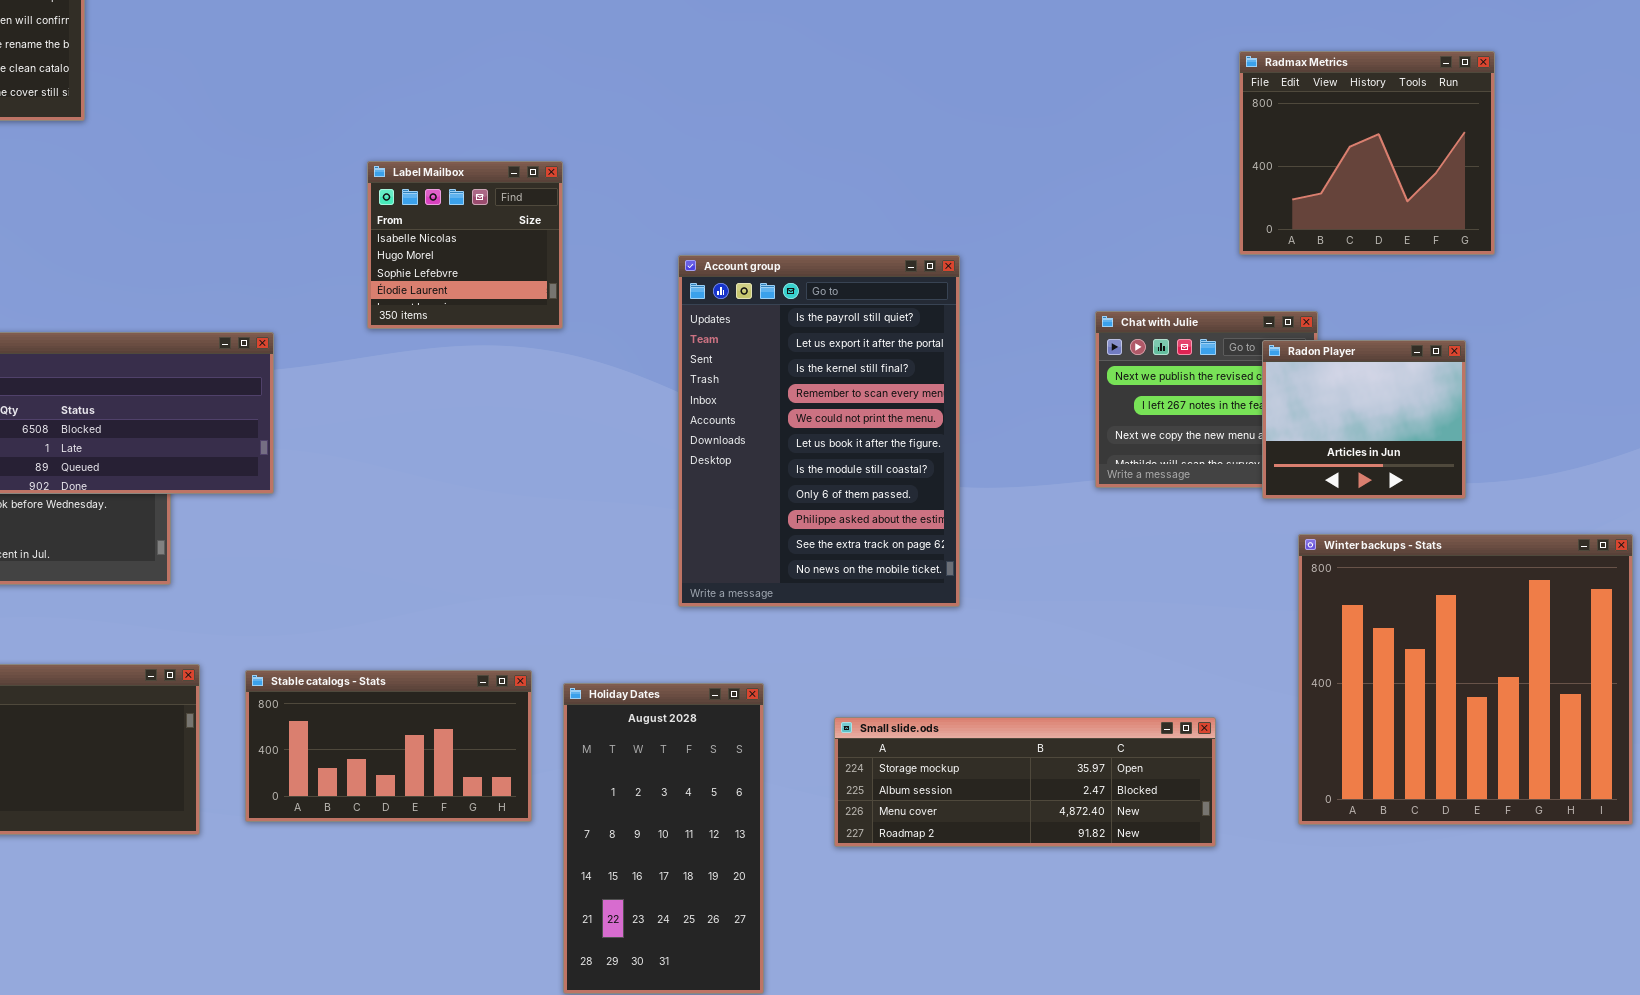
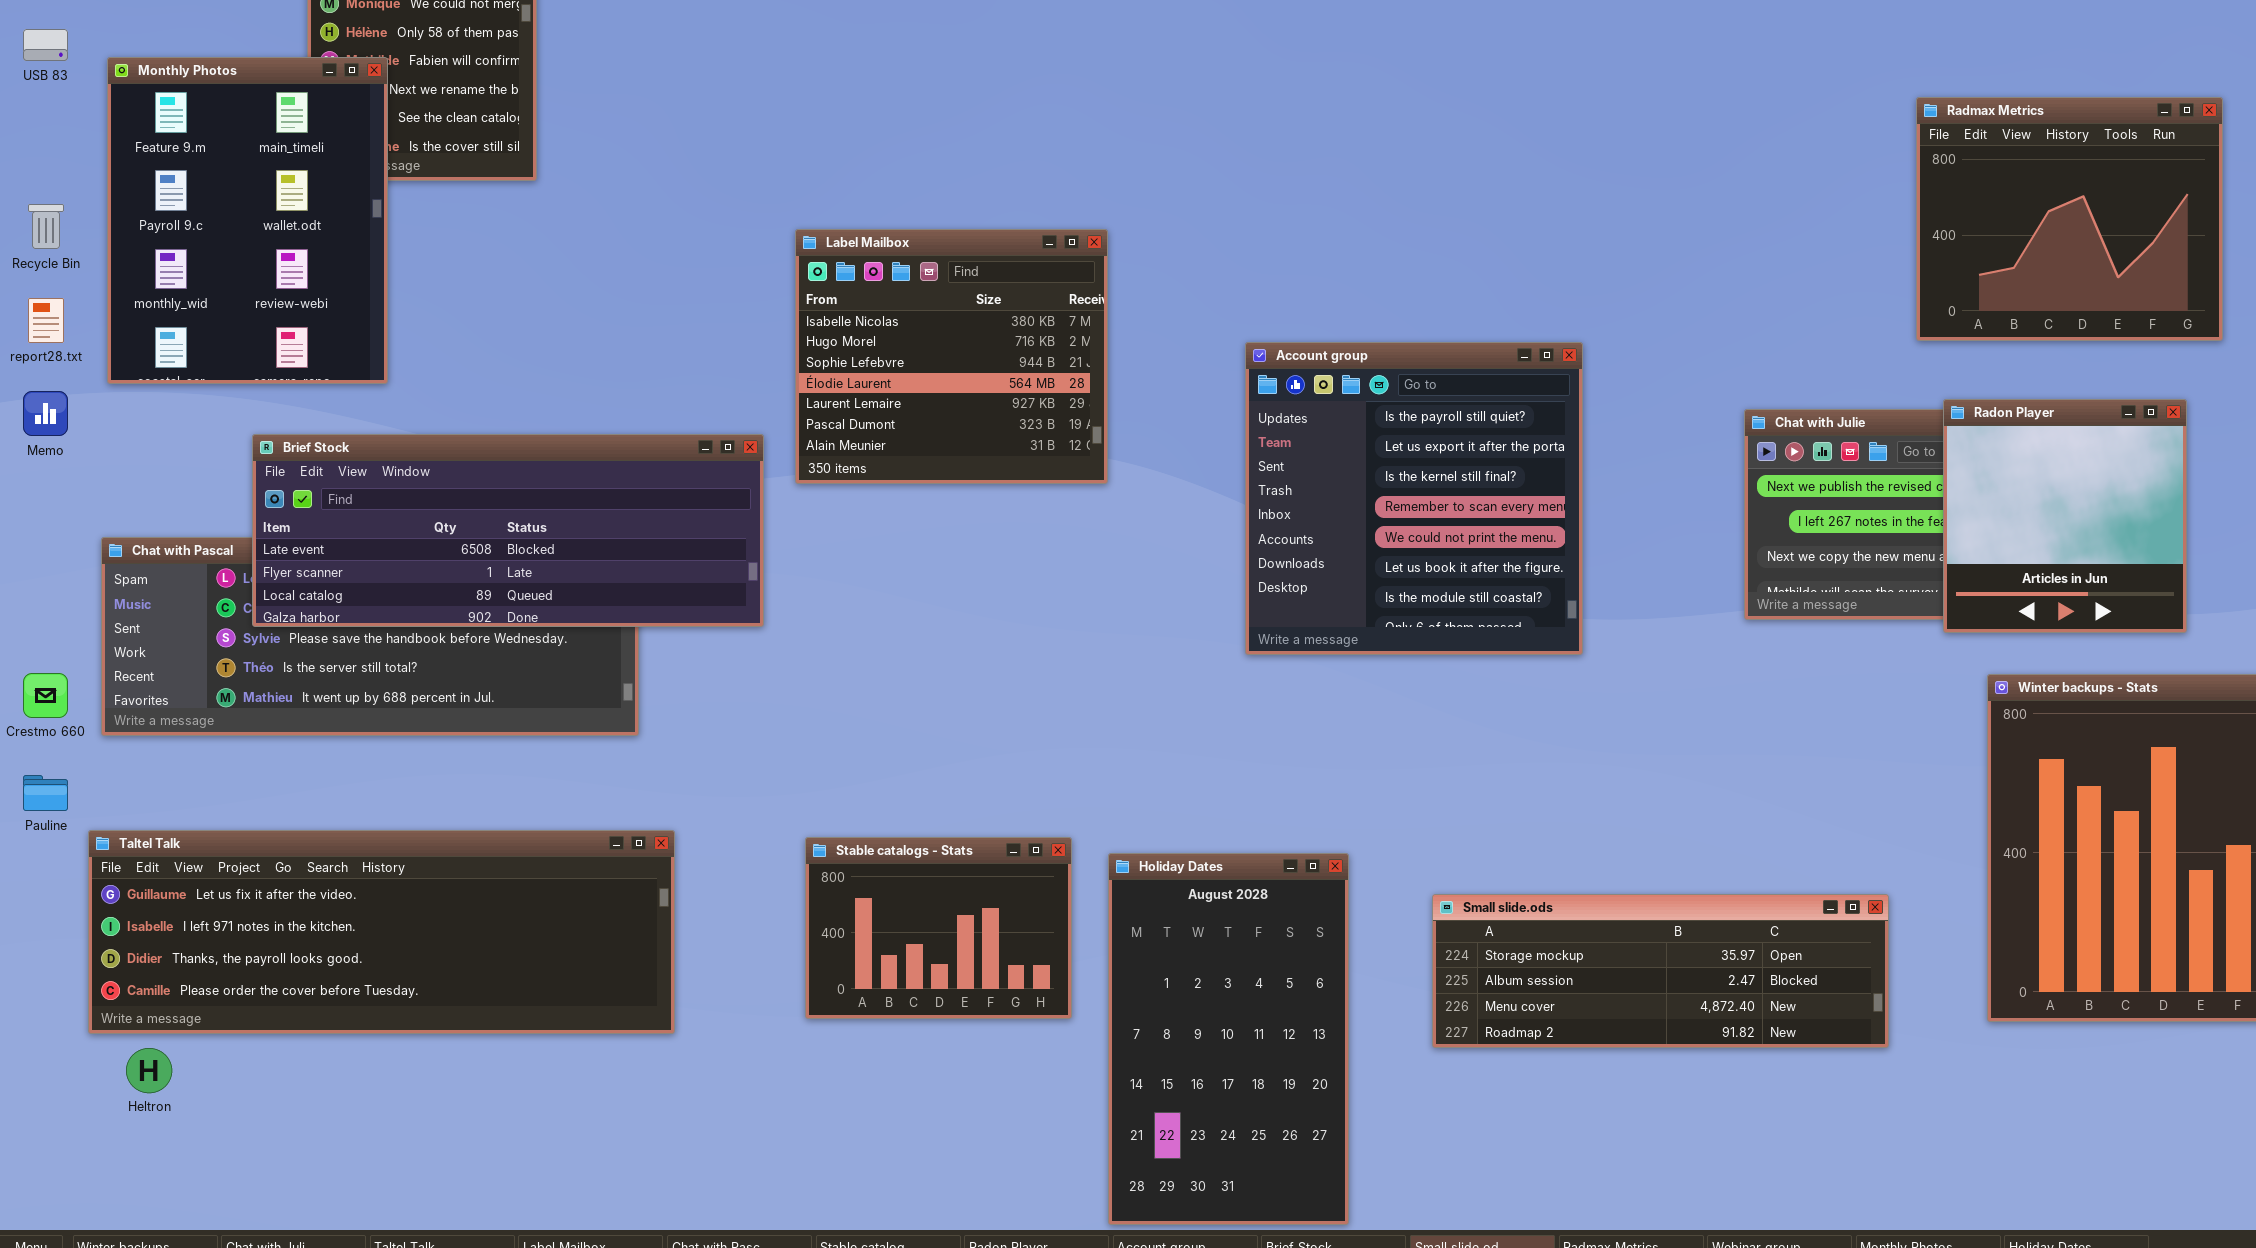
Label Mailbox: [367,161,563,329] -> [795,229,1108,484], resized
Account group: [678,255,960,607] -> [1245,342,1583,655], resized
Radon Player: [1262,340,1466,499] -> [1943,399,2187,633], resized
Stable catalogs - Stats: [245,670,532,822] -> [805,837,1072,1019], resized

